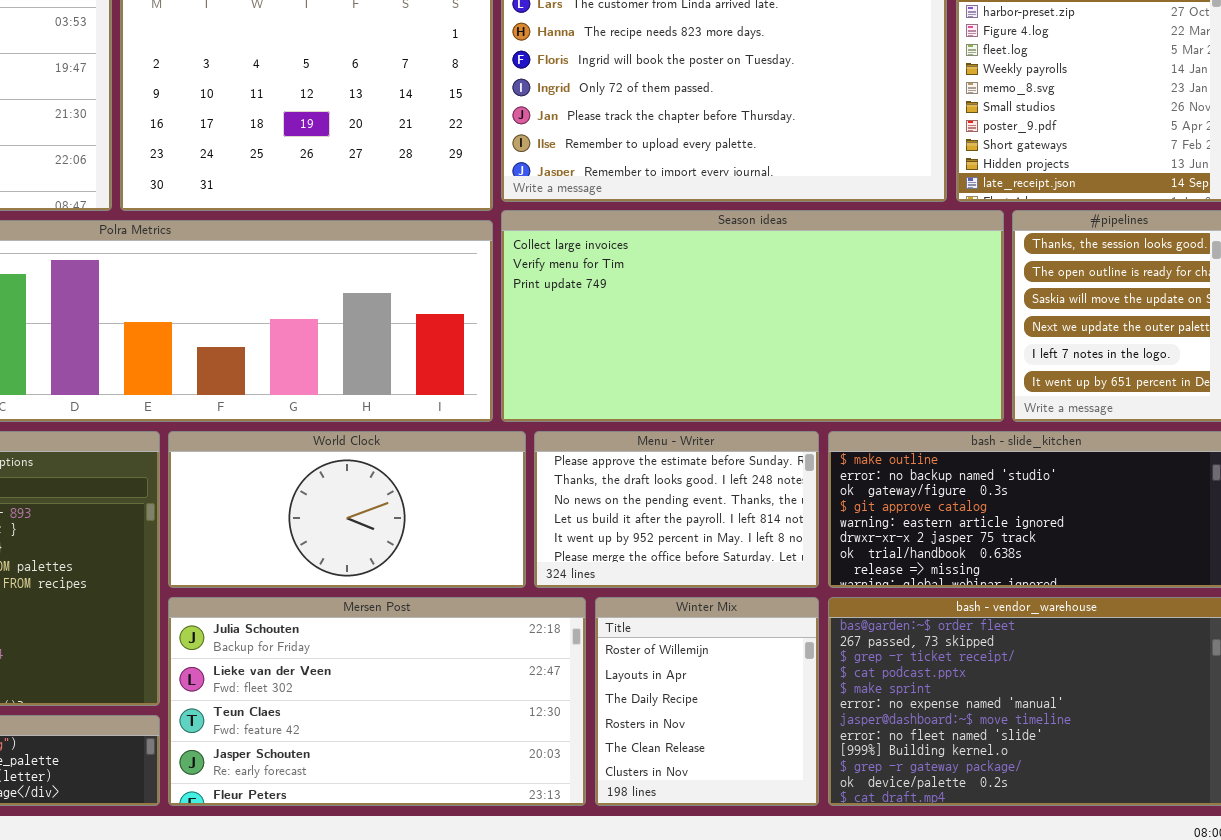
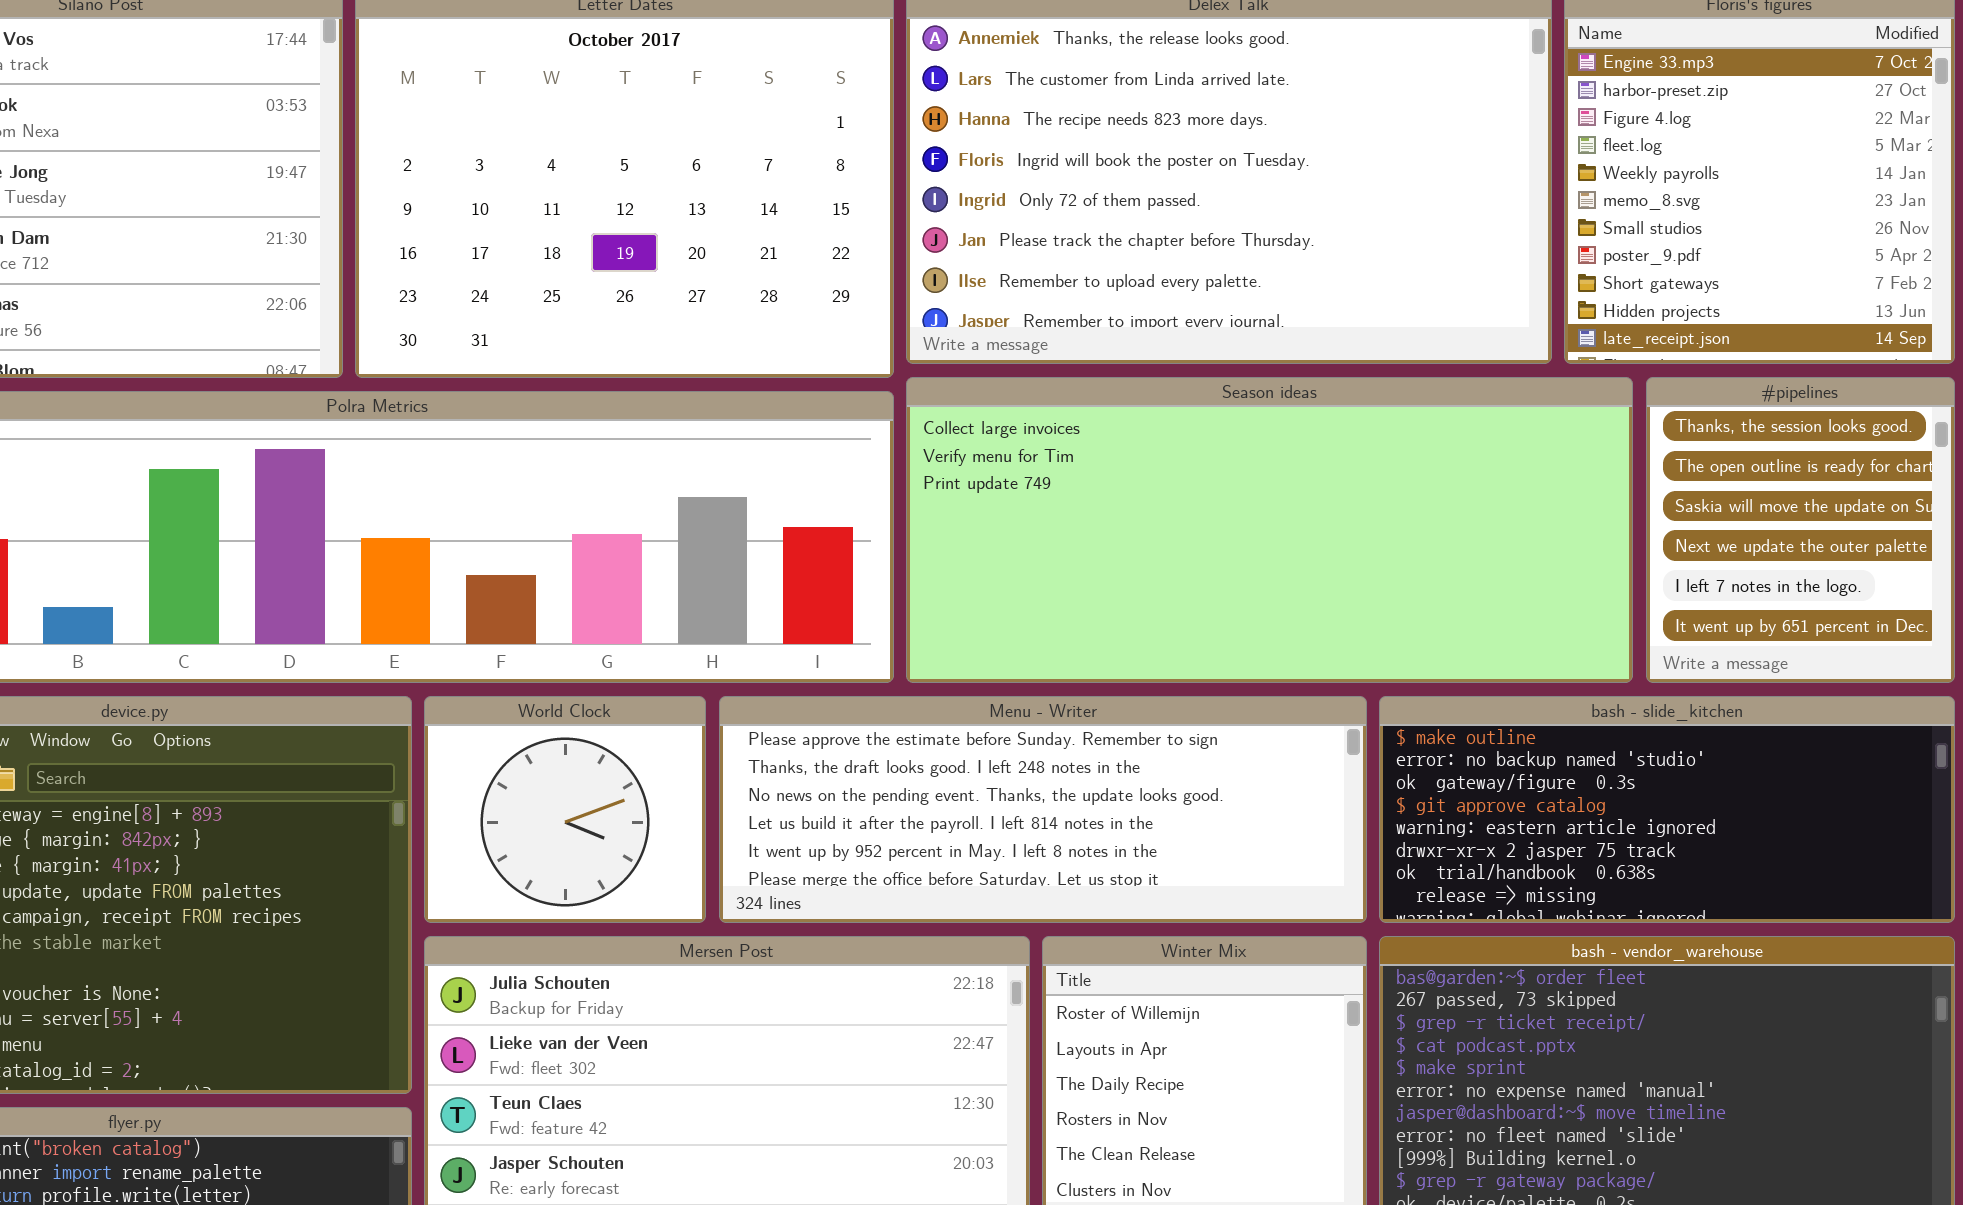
World Clock: [168,431,526,588] -> [424,696,706,923], resized
Menu - Writer: [534,431,819,588] -> [719,696,1367,923], resized

